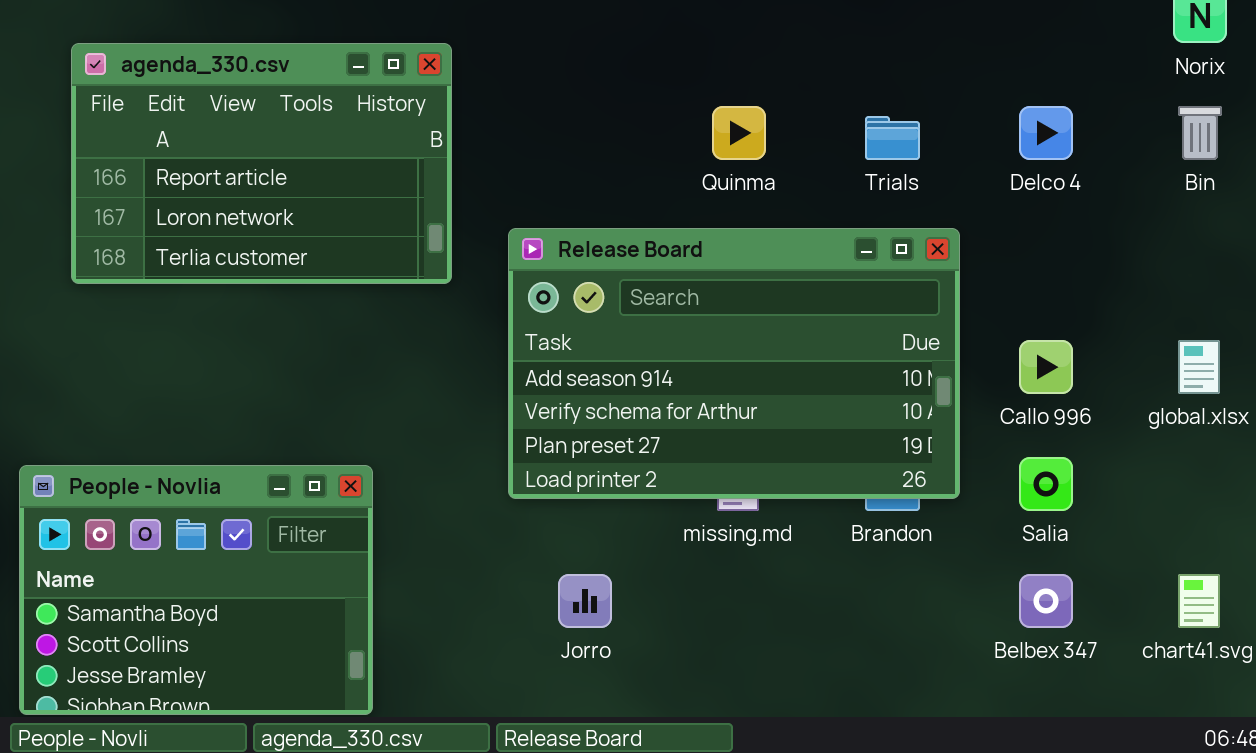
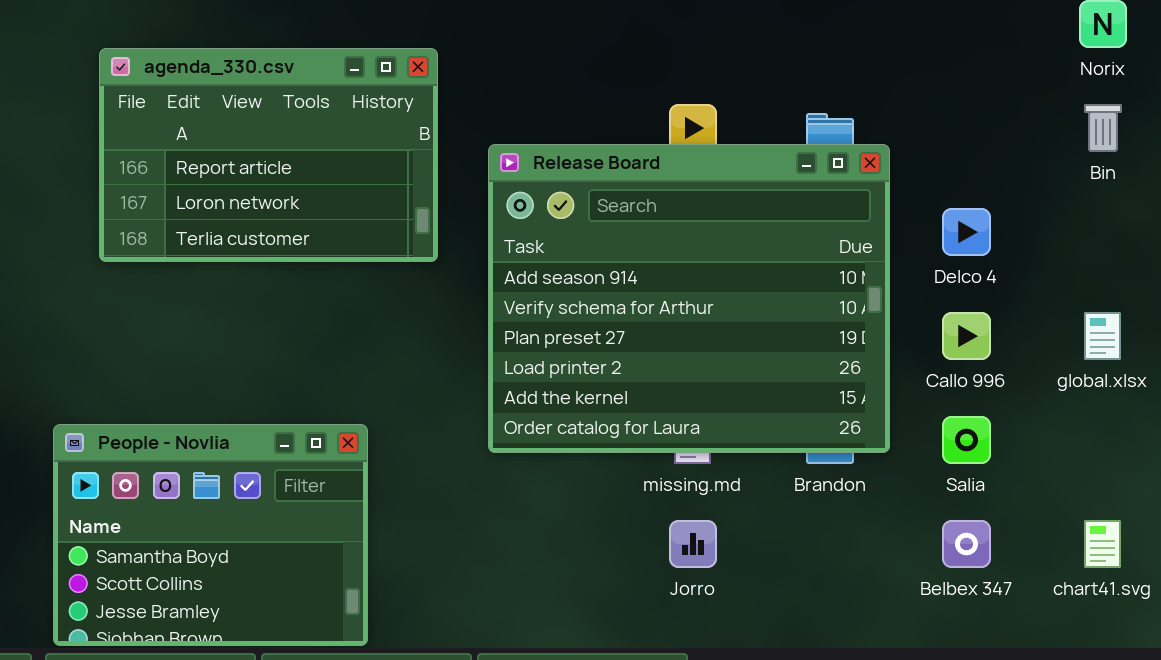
Delco 4: [1019,106,1073,160] -> [942,208,991,256], moved
Release Board: [508,228,960,499] -> [488,144,890,453], resized
Jorro: [558,574,612,628] -> [669,520,717,568], moved

